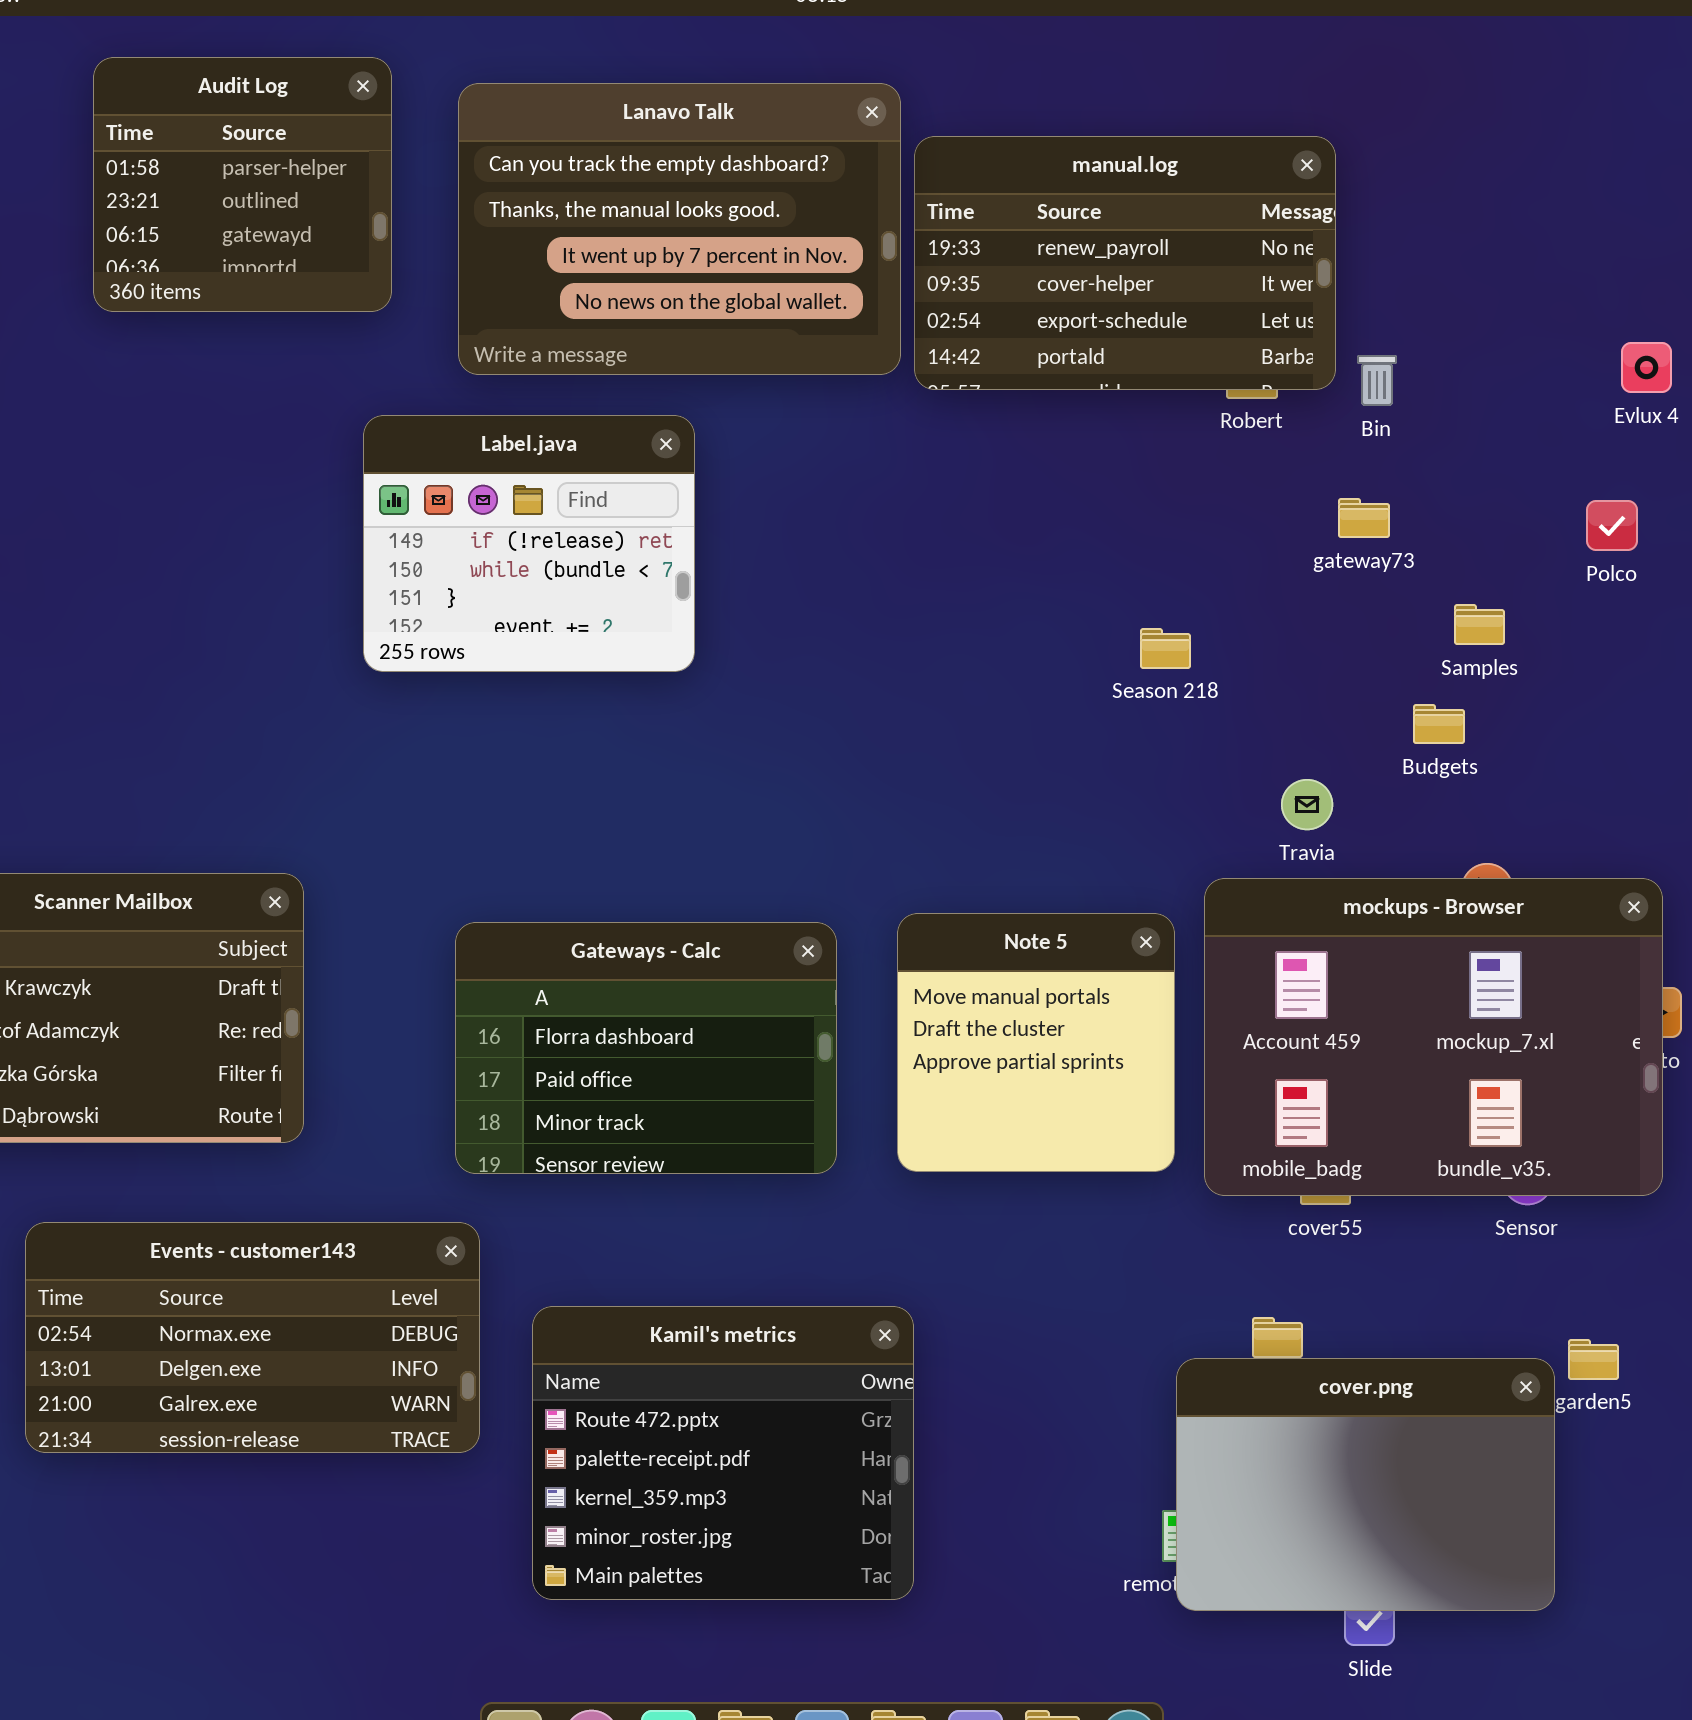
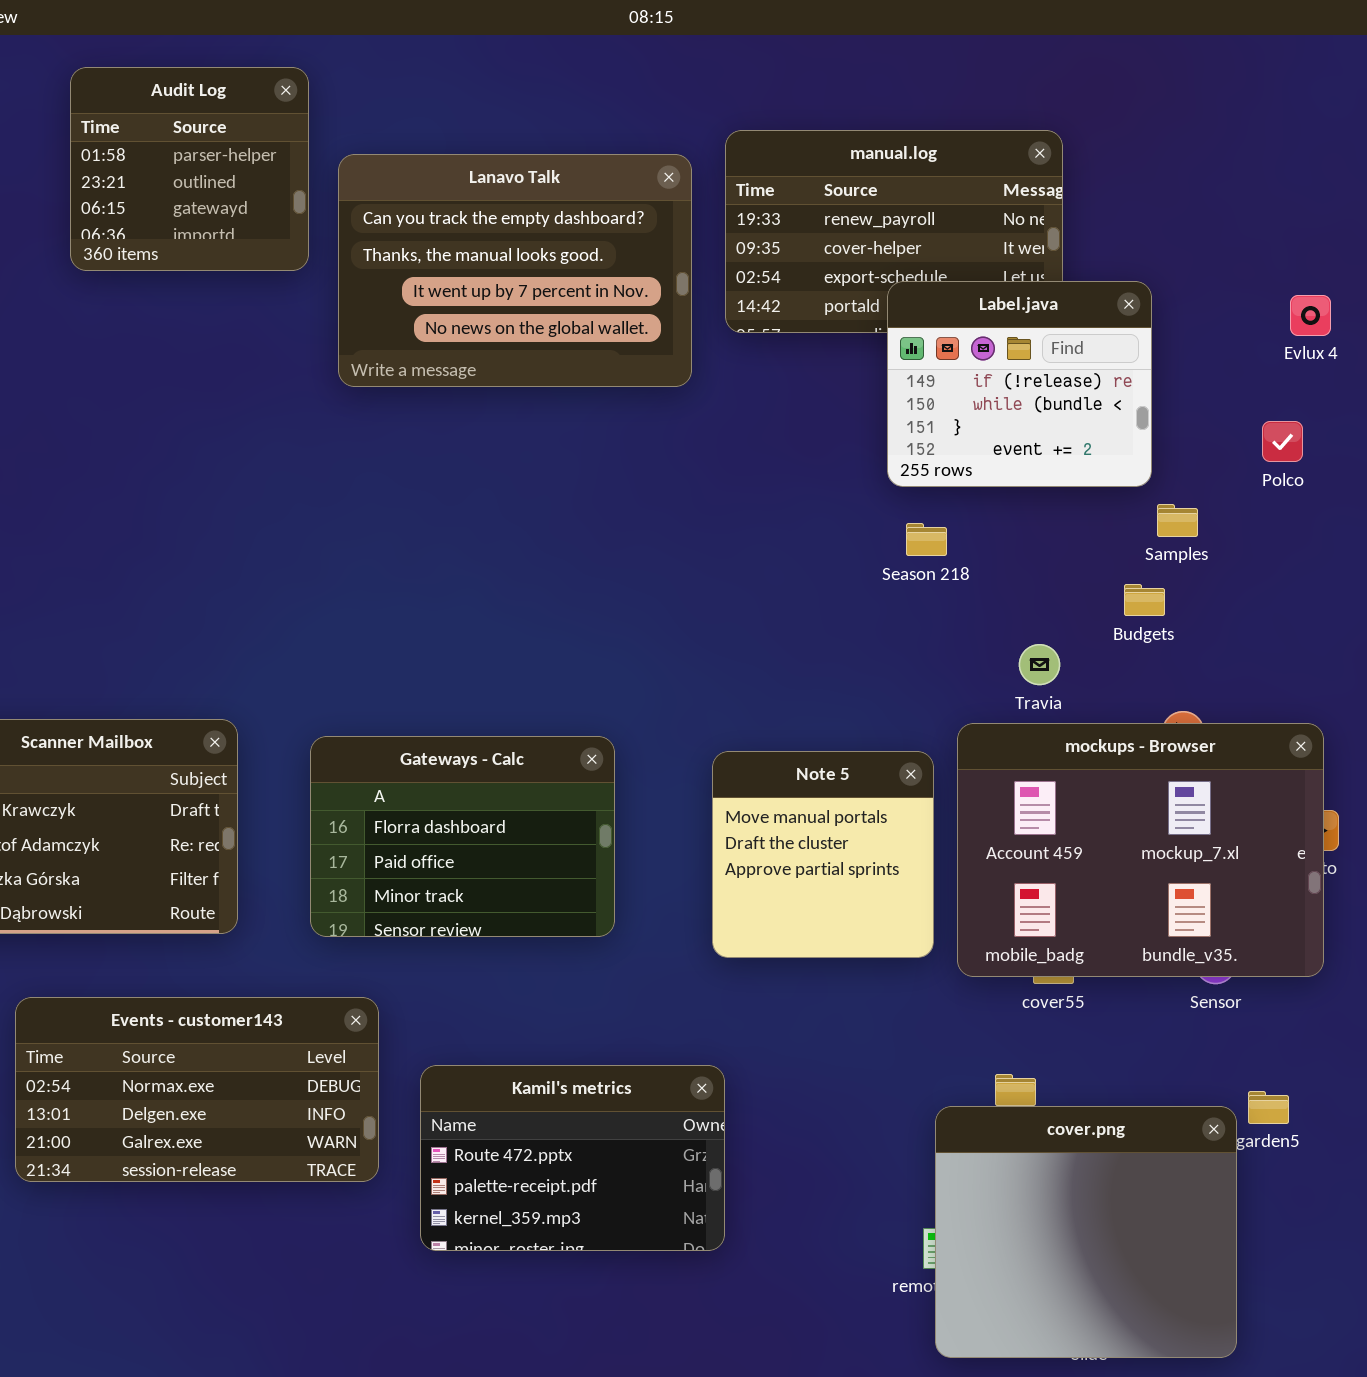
Lanavo Talk: [458,83,901,375] -> [338,154,692,387], moved
Label.java: [363,415,695,672] -> [887,281,1152,487], moved
Gateways - Calc: [455,922,837,1174] -> [310,736,615,937], moved
Kamil's metrics: [532,1306,914,1600] -> [420,1065,725,1251], resized
cover.png: [1176,1358,1555,1611] -> [935,1106,1237,1358], resized

